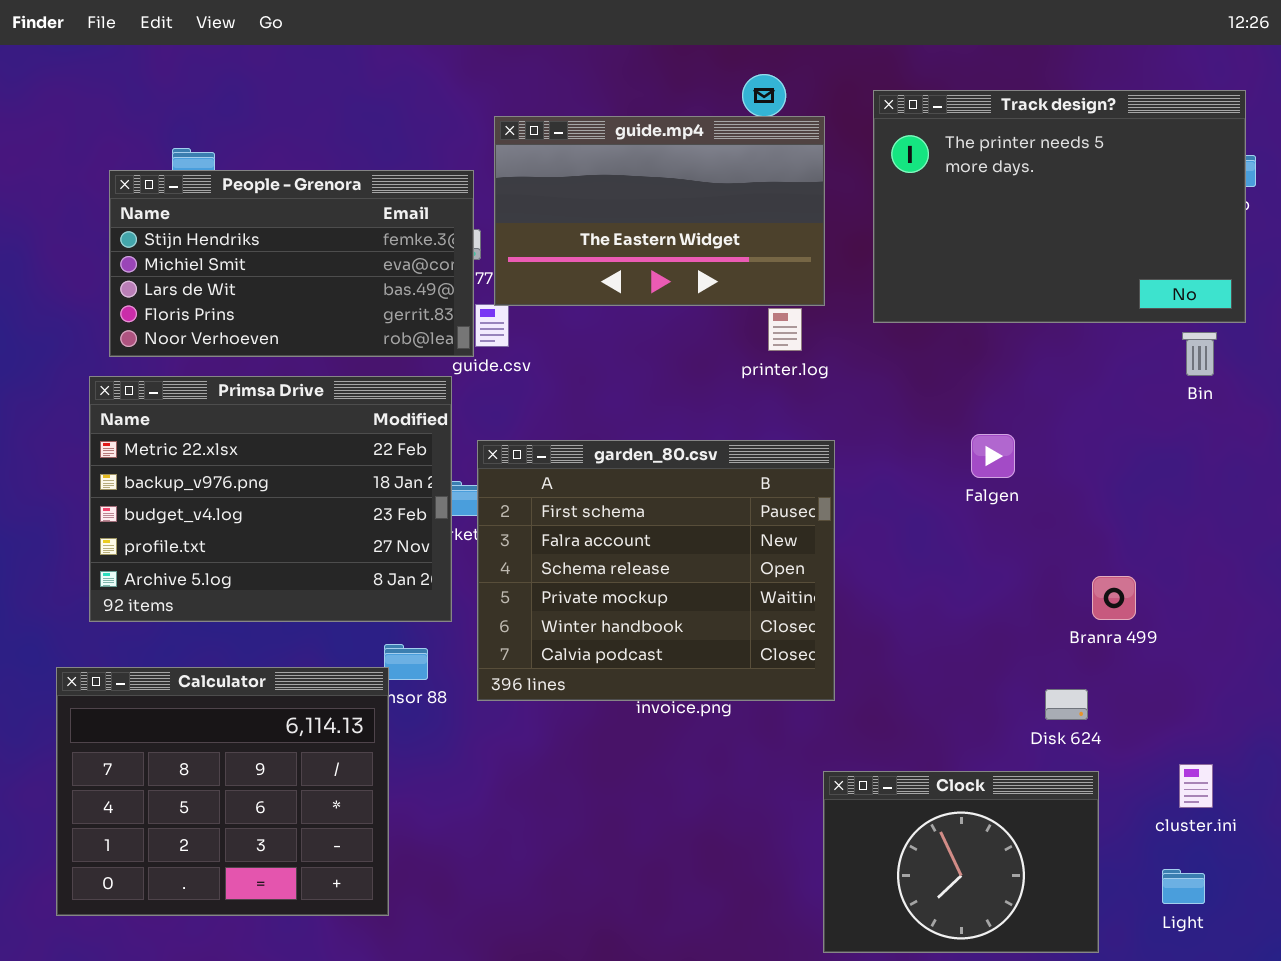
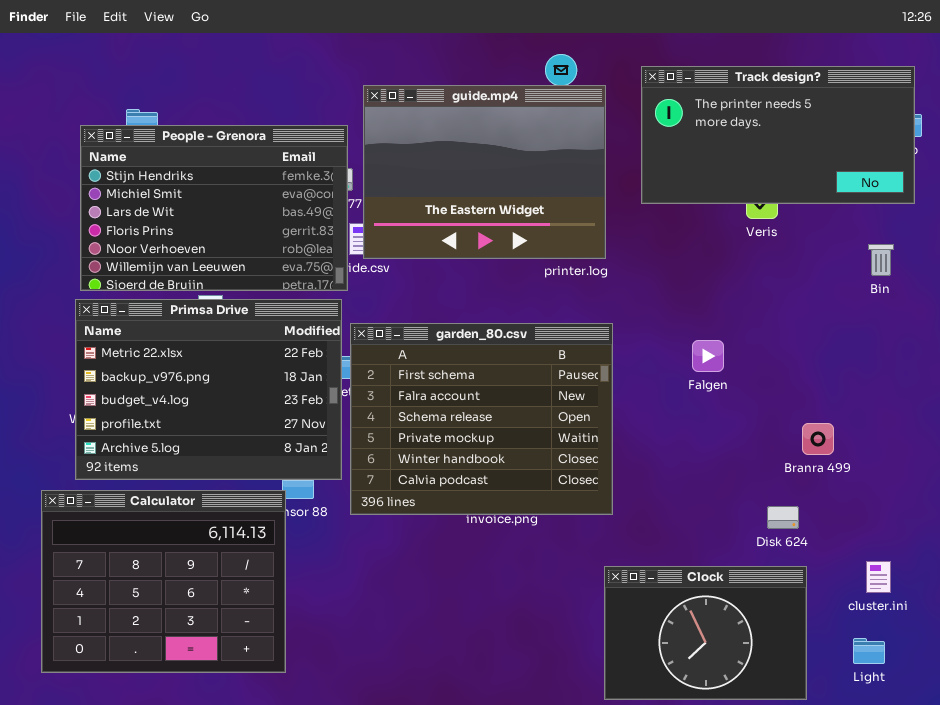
Track design?: [873,90,1246,323] -> [641,66,915,204], resized
guide.mp4: [494,116,825,306] -> [363,85,606,259], resized
People - Grenora: [109,170,474,357] -> [80,125,348,291], resized
Primsa Drive: [89,376,452,622] -> [75,299,342,480], moved
Falgen: [971,434,1015,478] -> [692,340,724,372], moved

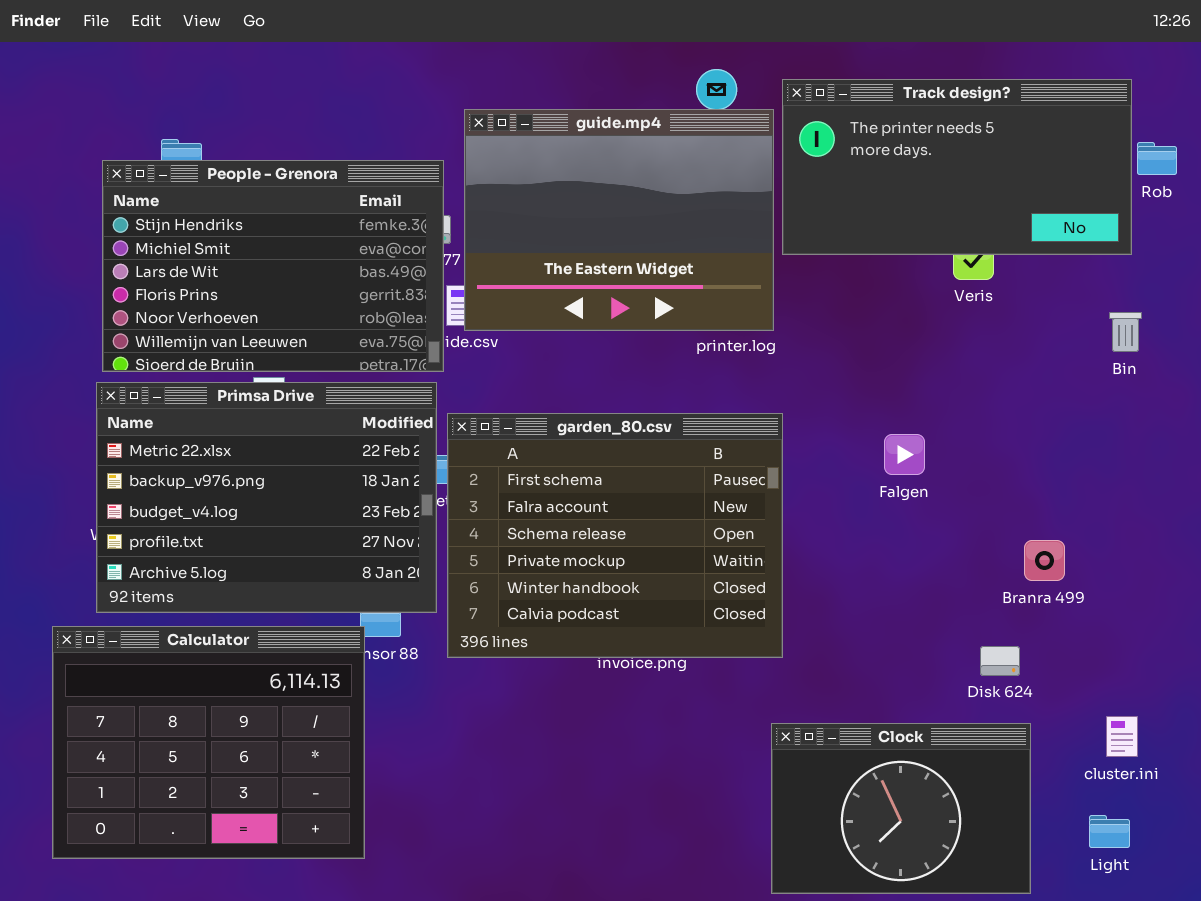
Track design?: [641,66,915,204] -> [782,79,1132,255], moved

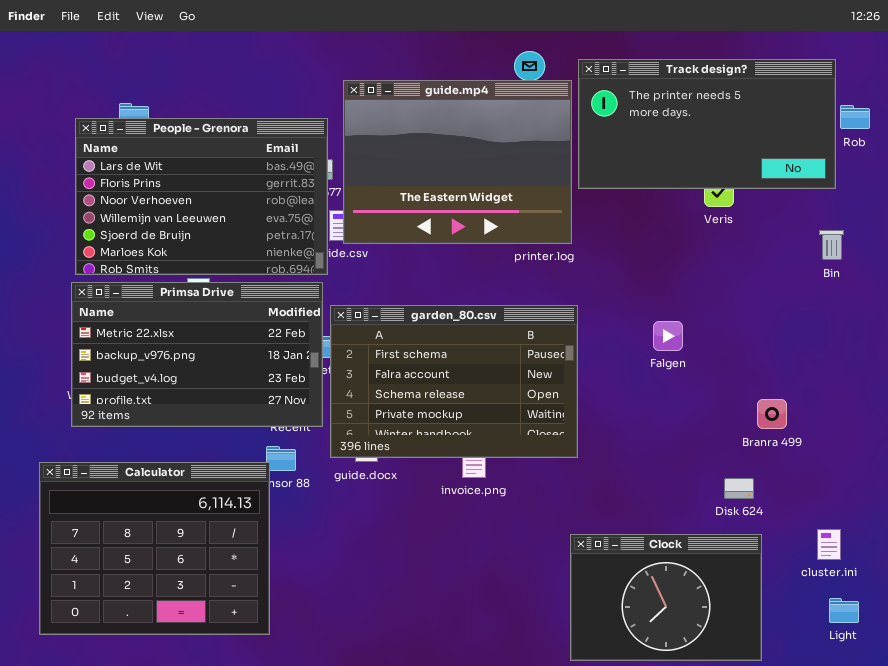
People - Grenora: [102,160,444,372] -> [75,118,328,275], scrolled down 2 rows
Primsa Drive: [96,382,437,613] -> [71,282,323,427], resized
garden_80.csv: [447,413,783,658] -> [330,305,578,458], resized
Light: [1089,815,1130,848] -> [829,598,859,623], moved

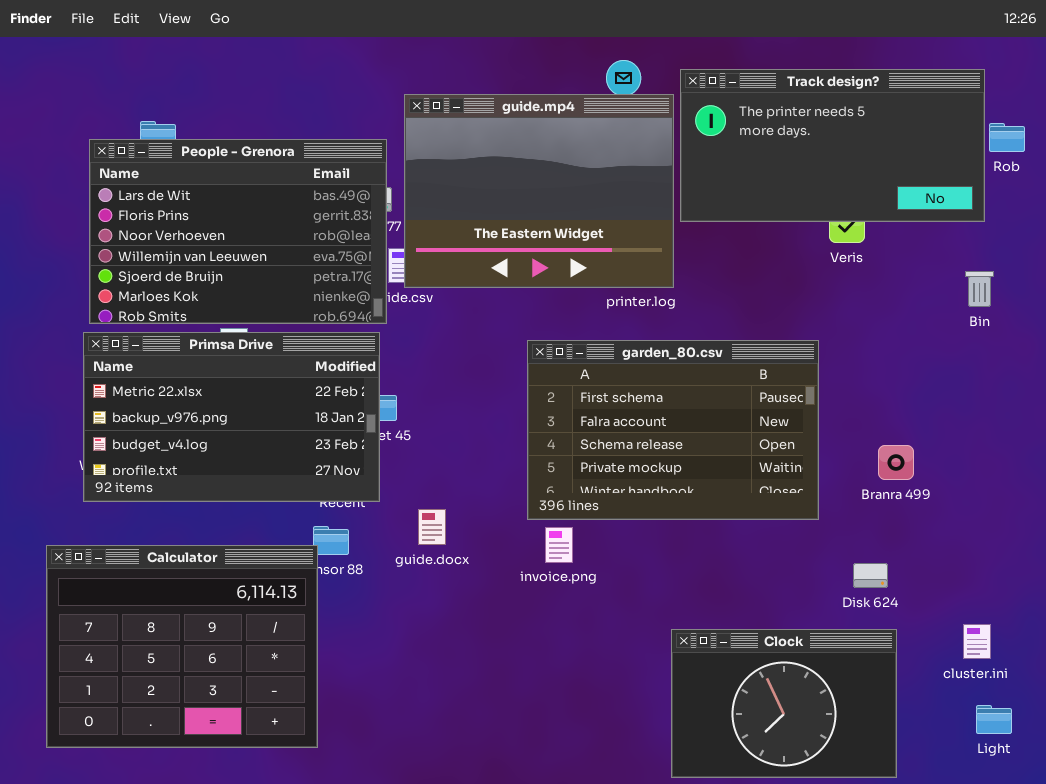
garden_80.csv: [330,305,578,458] -> [527,340,819,520], moved
Branra 499: [757,399,787,429] -> [878,445,914,480], moved

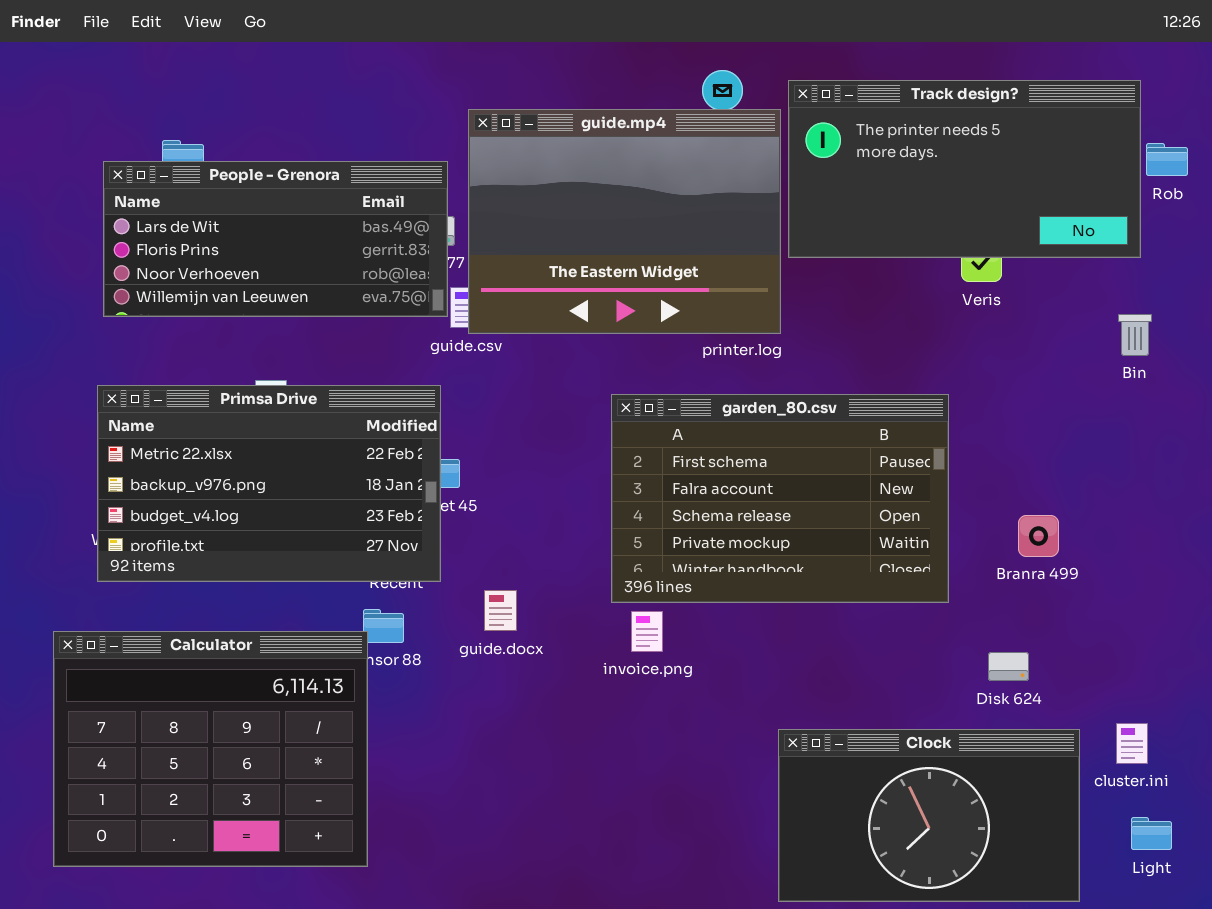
People - Grenora: [89,139,387,324] -> [103,161,448,317], resized
Clock: [671,629,897,778] -> [778,729,1080,902], resized

